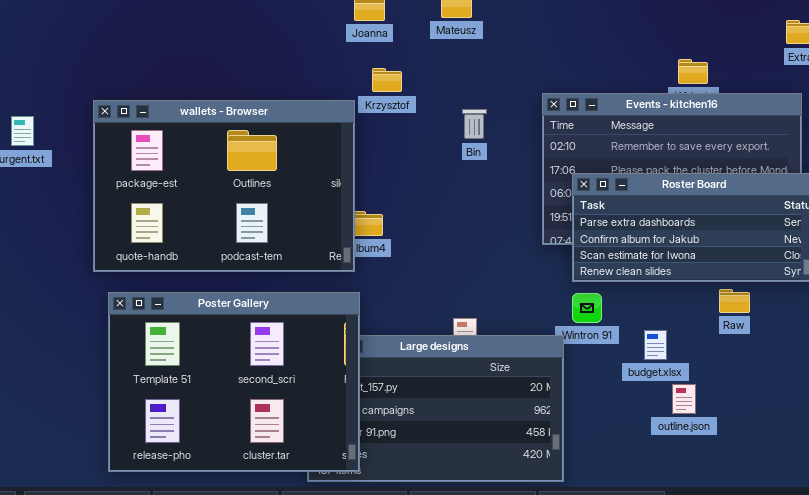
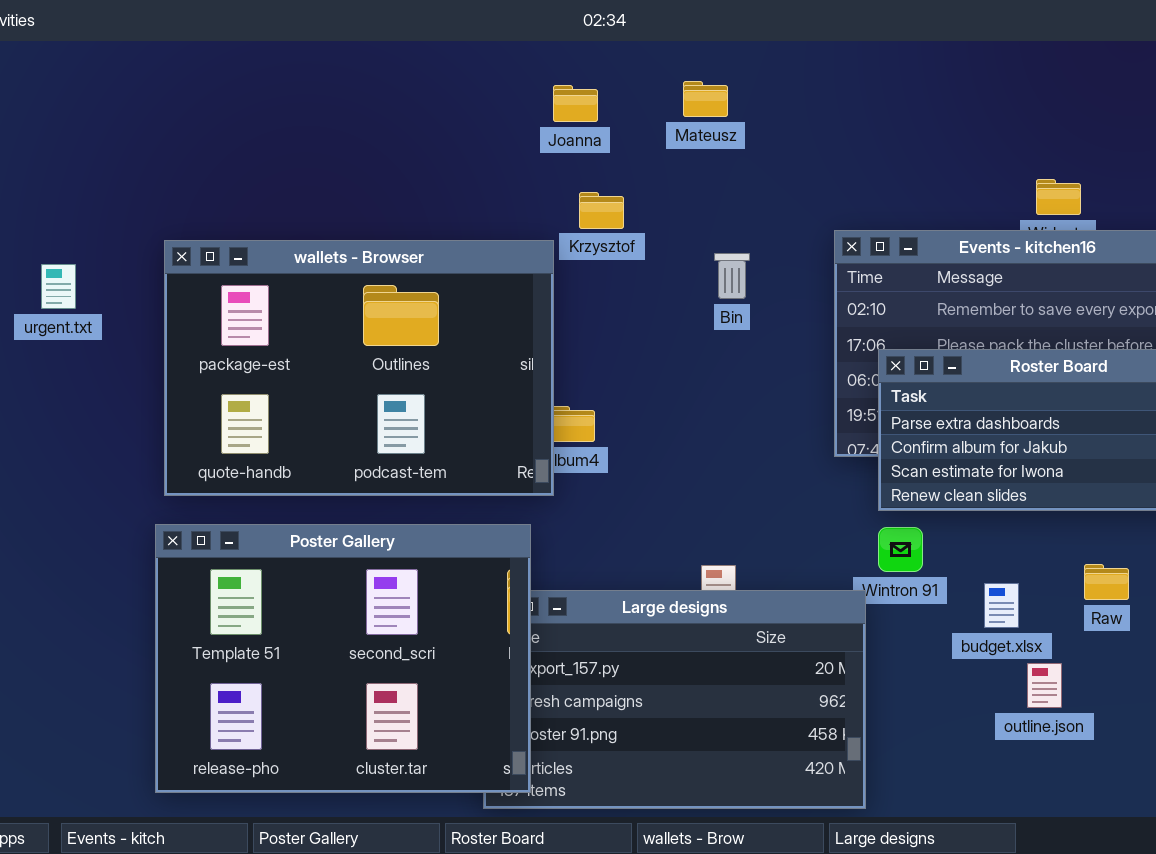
Raw: [719,289,750,313] -> [1084,564,1129,600], moved
Poster Gallery: [108,292,360,472] -> [155,524,531,793], moved

